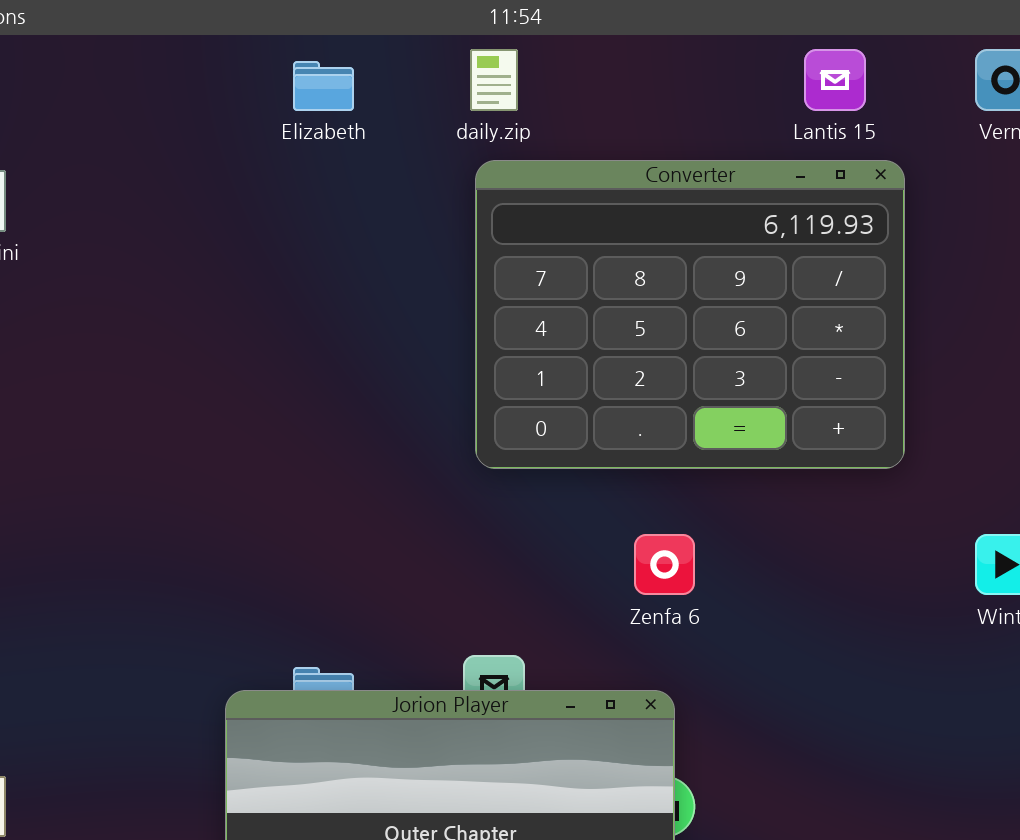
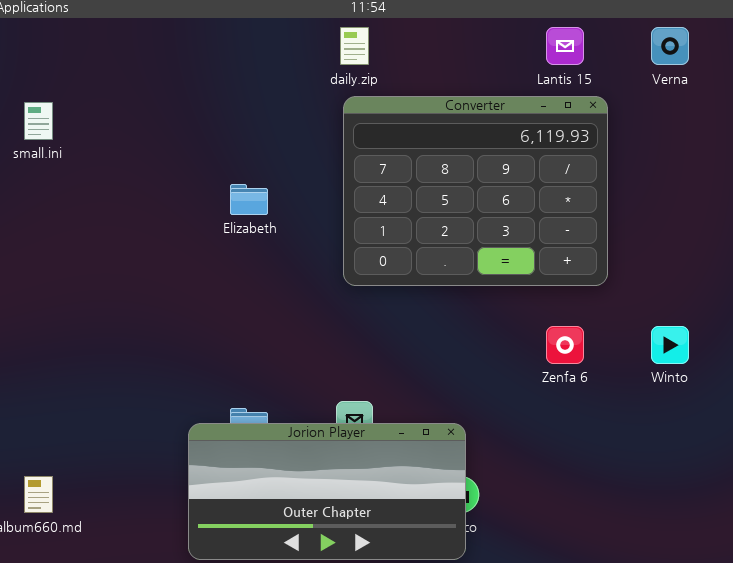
Elizabeth: [293,61,354,111] -> [230,184,268,215], moved
Zenfa 6: [634,534,695,595] -> [546,326,584,364], moved

